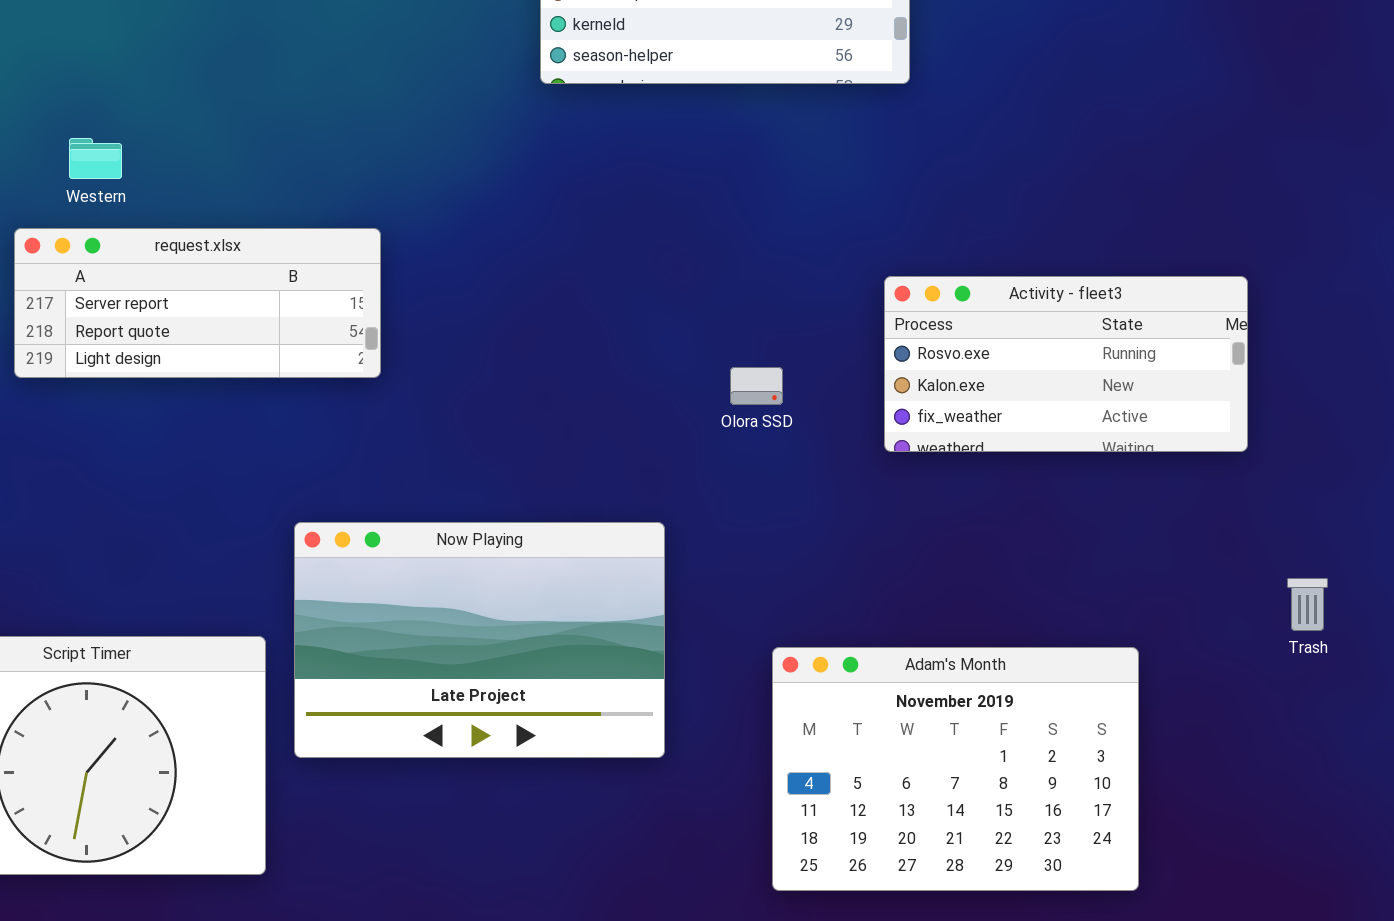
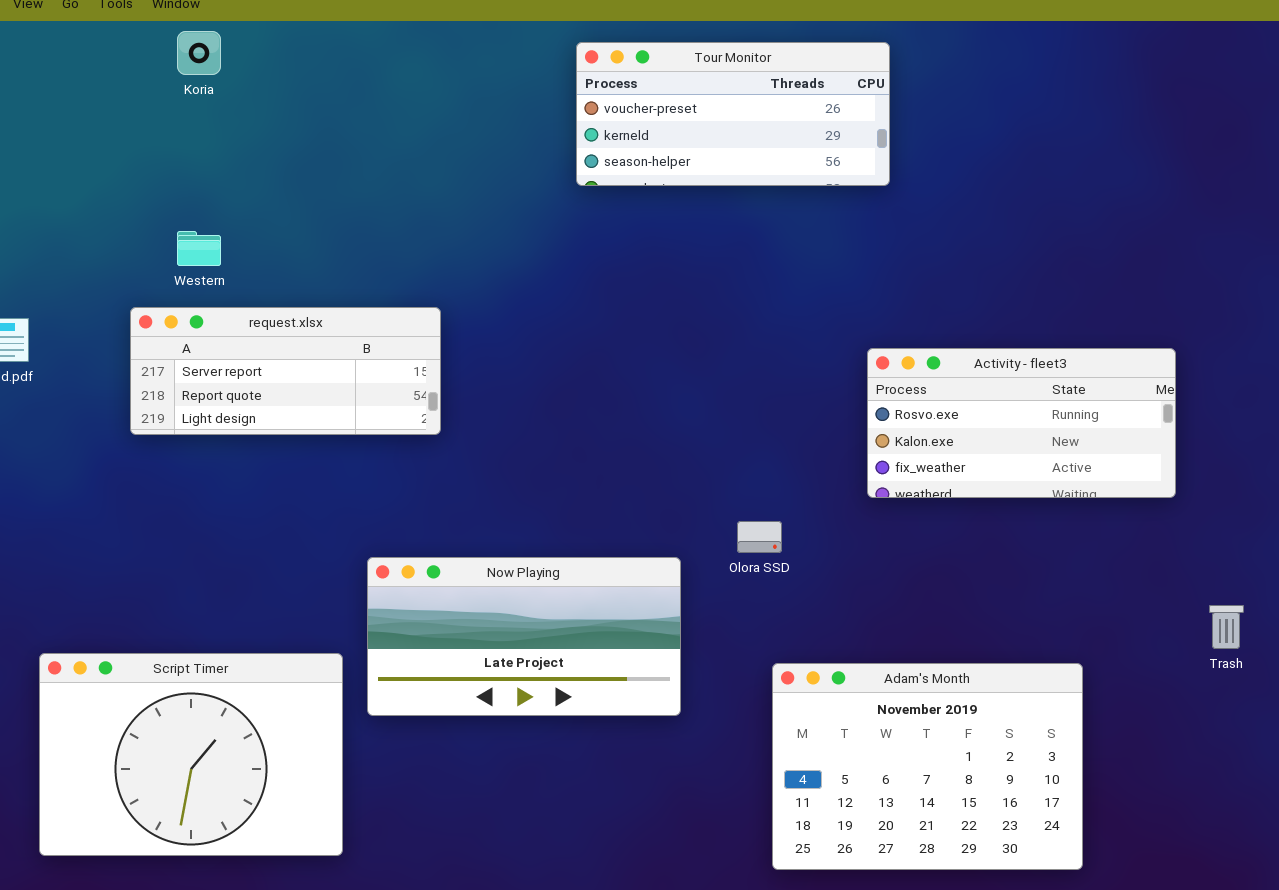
Olora SSD: [730,367,783,405] -> [737,521,782,553], moved
Now Playing: [294,522,665,758] -> [367,557,681,716], resized

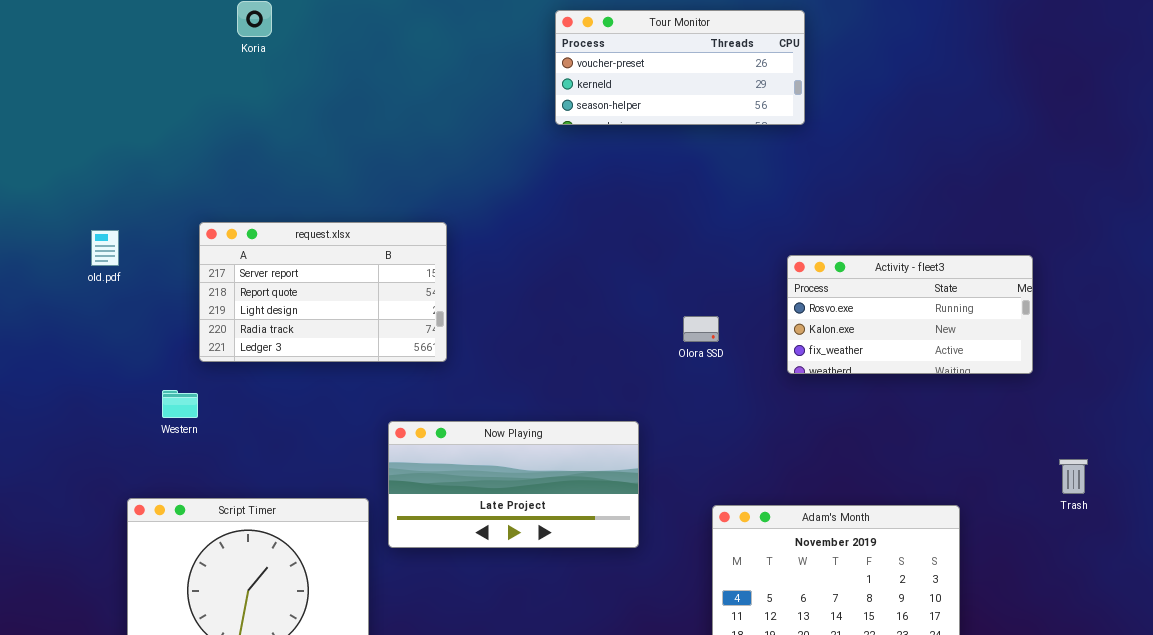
Western: [177,231,221,266] -> [162,390,198,418], moved
request.xlsx: [130,307,441,435] -> [199,222,447,362], resized
Olora SSD: [737,521,782,553] -> [683,316,719,342], moved

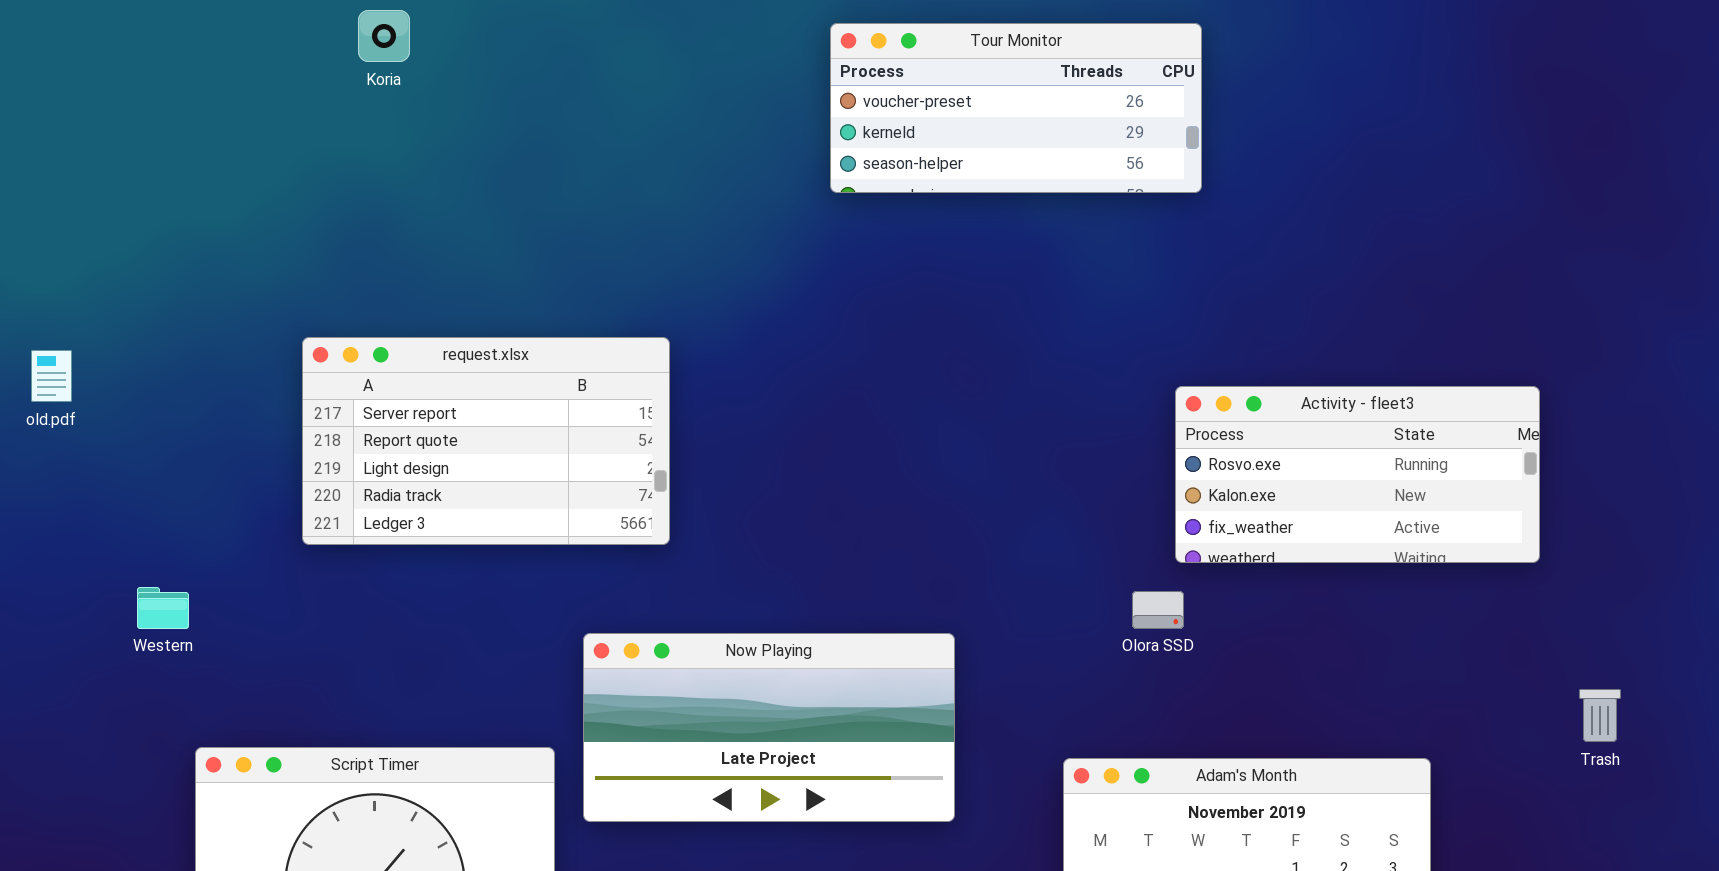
old.pdf: [91,230,119,266] -> [31,350,72,402], moved
Olora SSD: [683,316,719,342] -> [1132,591,1184,629], moved
Western: [162,390,198,418] -> [137,587,189,629], moved

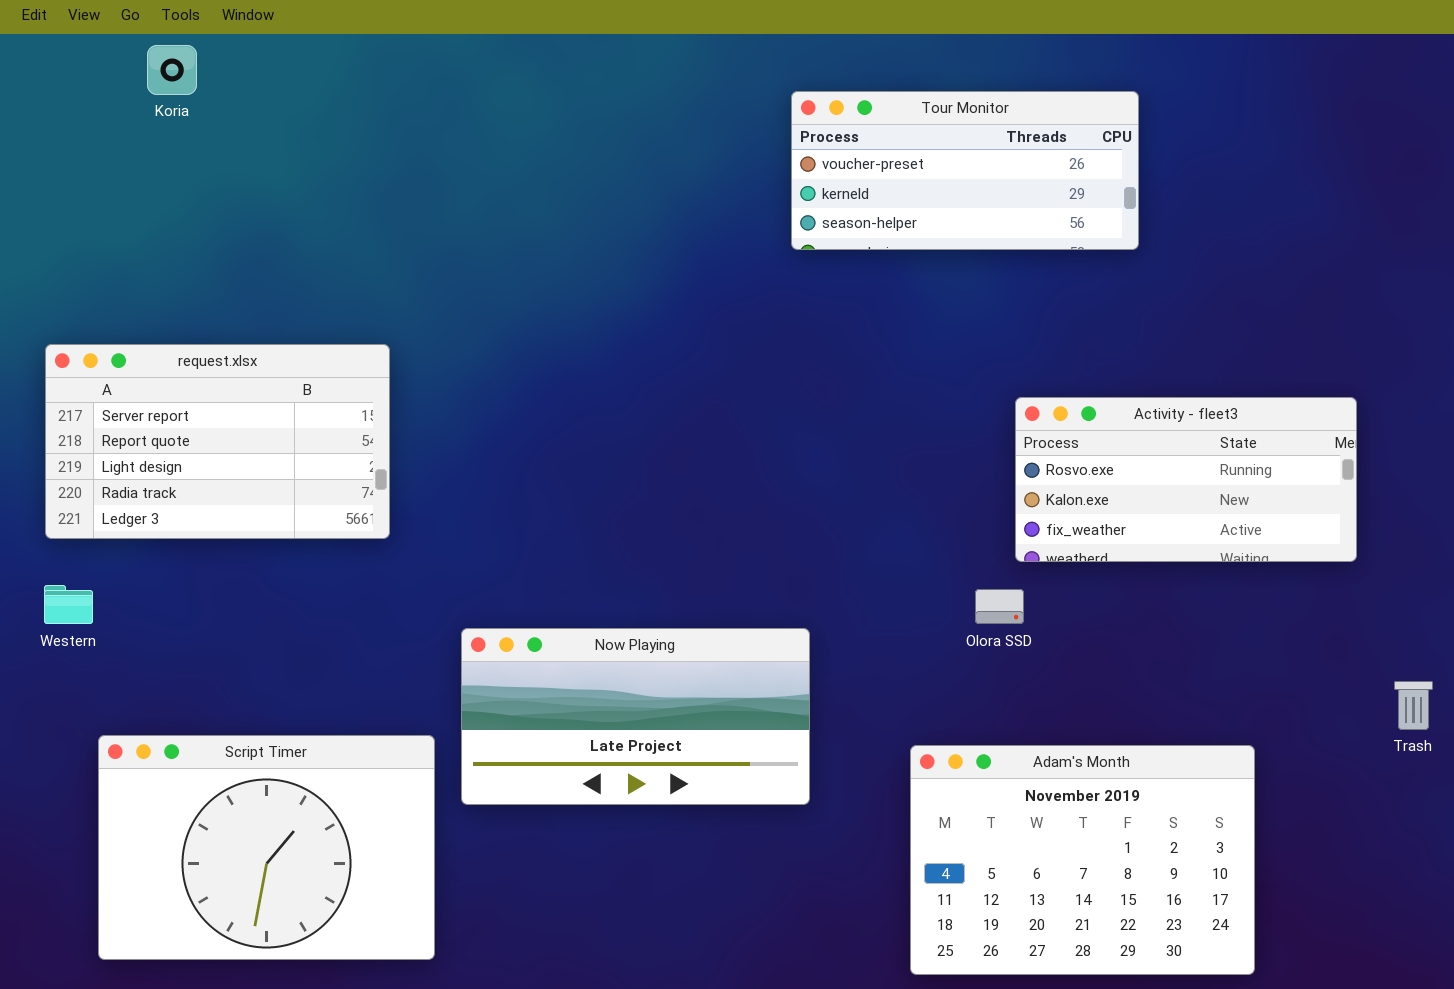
Koria: [358,10,410,62] -> [147,45,197,95], moved
Tour Monitor: [830,23,1202,193] -> [791,91,1139,250], moved
request.xlsx: [302,337,670,545] -> [45,344,390,539], moved

